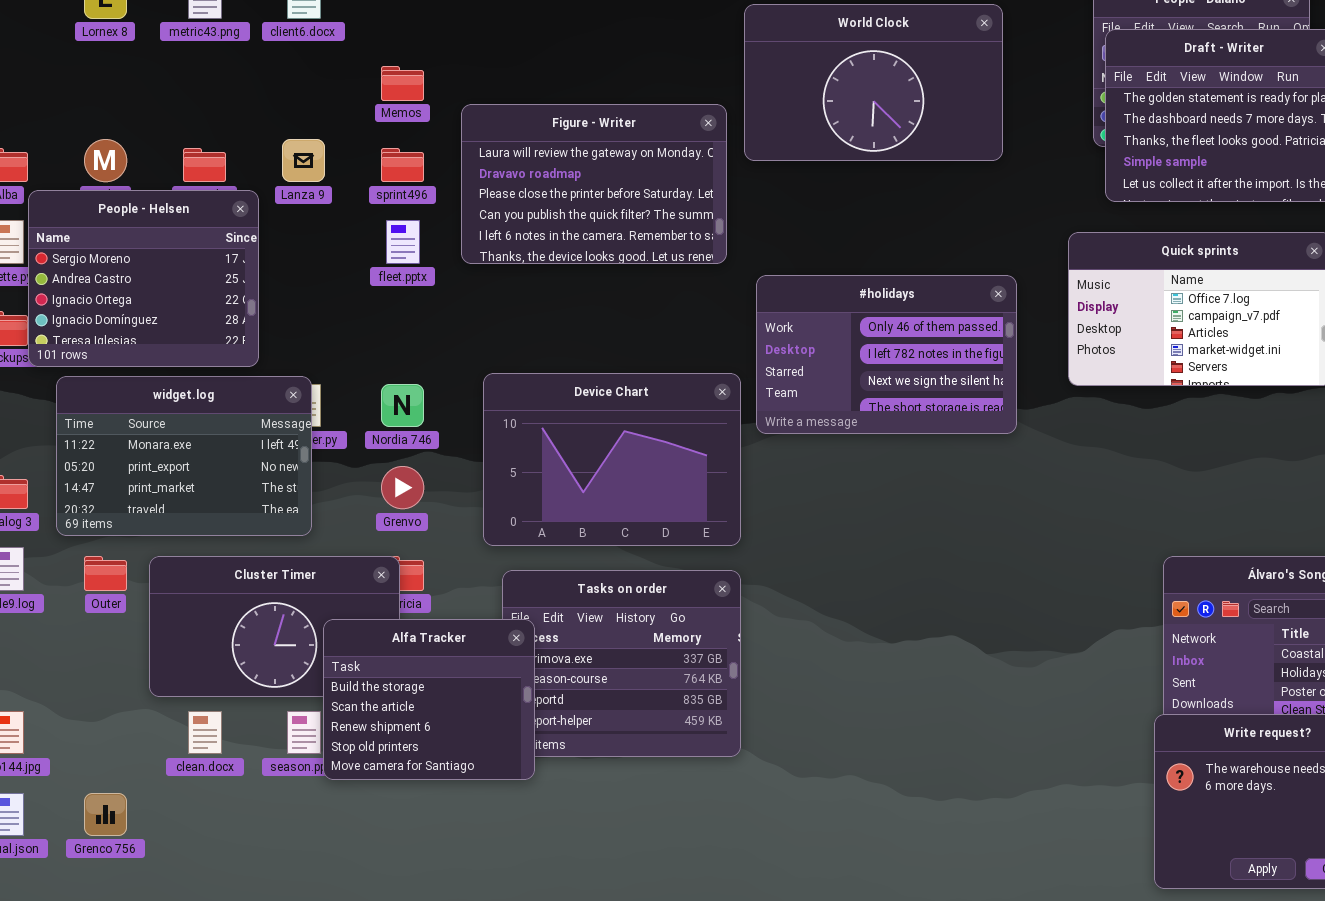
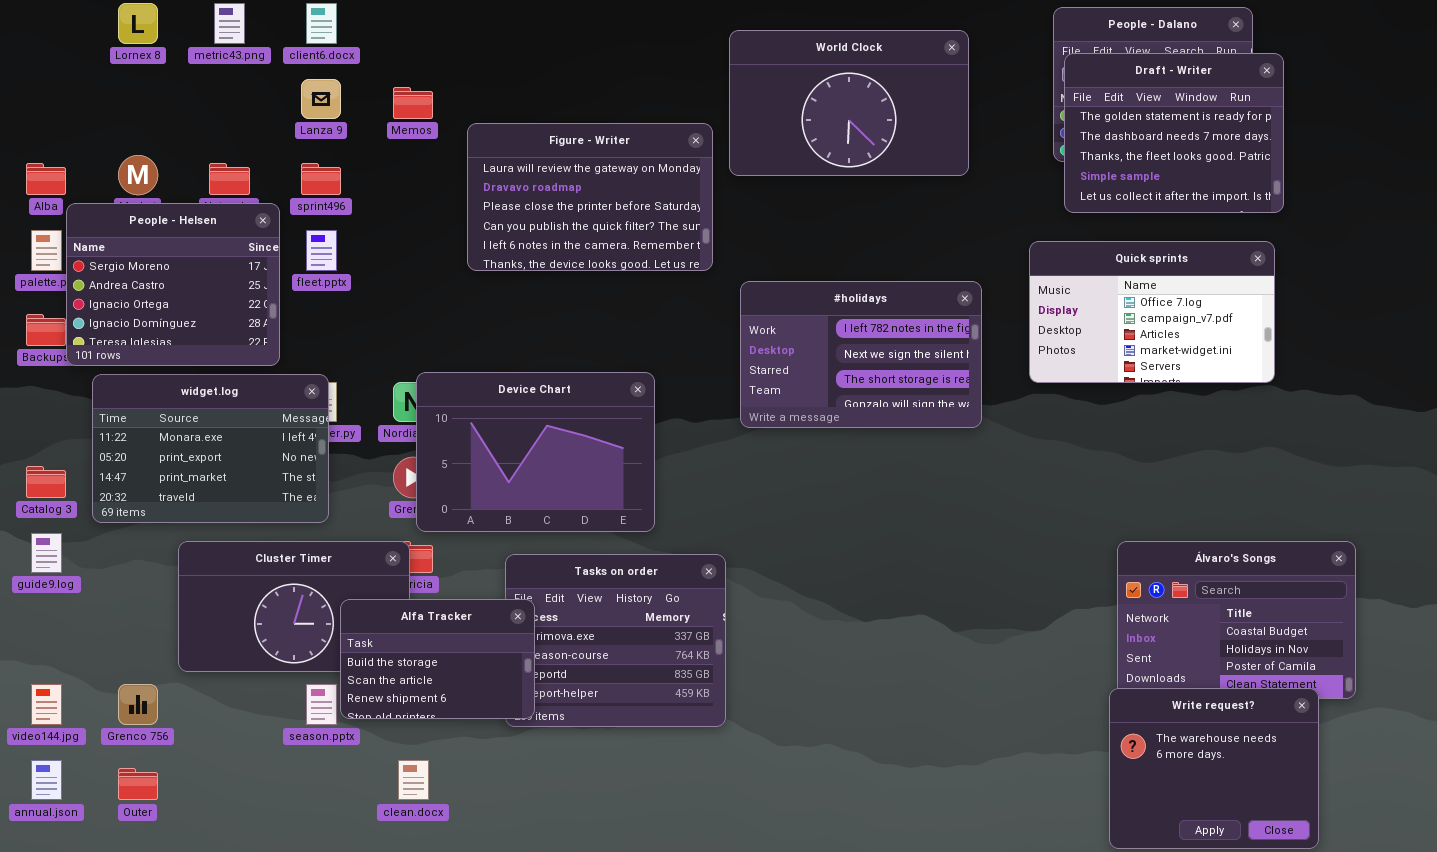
Lanza 9: [282,139,325,182] -> [301,79,341,119], moved
sprint496: [381,148,424,182] -> [301,163,341,195], moved
fleet.pptx: [386,220,420,264] -> [306,230,337,271], moved
#holidays: [756,275,1017,434] -> [740,281,982,428], scrolled down 1 row
Device Chart: [483,373,741,546] -> [416,372,655,532], moved
Outer: [84,556,127,591] -> [118,768,158,800], moved
Alfa Tracker: [323,619,535,780] -> [340,599,535,719], resized
clean.docx: [188,711,222,754] -> [398,760,429,800], moved
Grenco 756: [84,793,127,836] -> [118,684,158,725], moved

